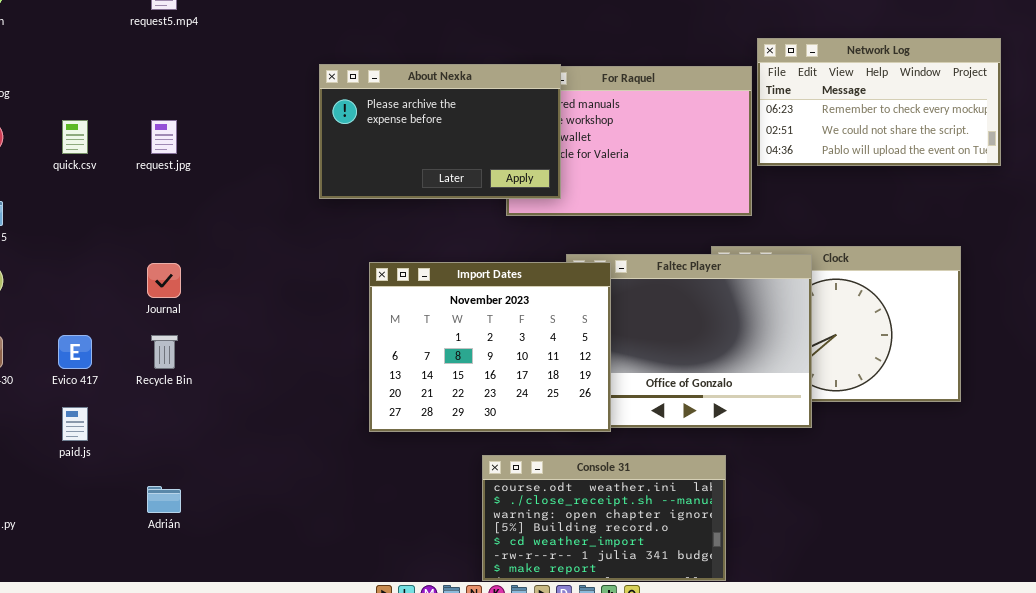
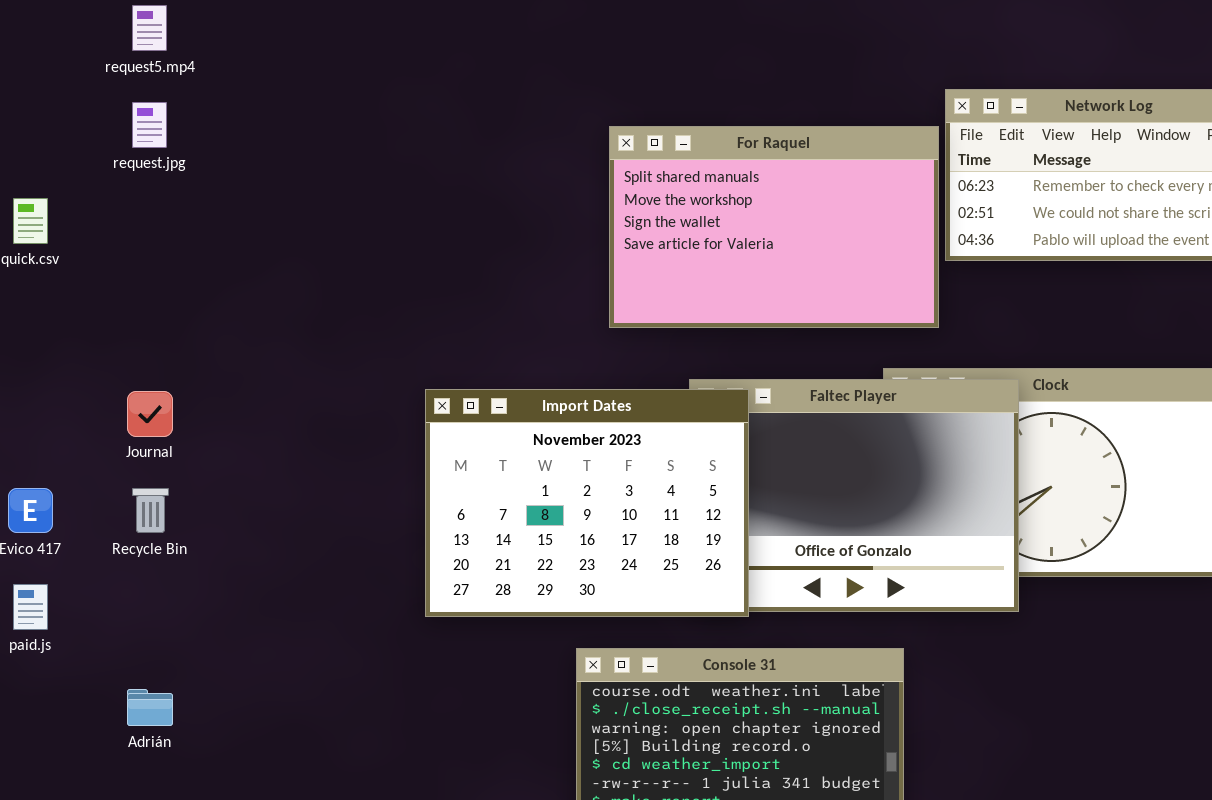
About Nexka: [319,64,561,199] -> none, closed
request.jpg: [151,120,177,154] -> [132,102,167,148], moved

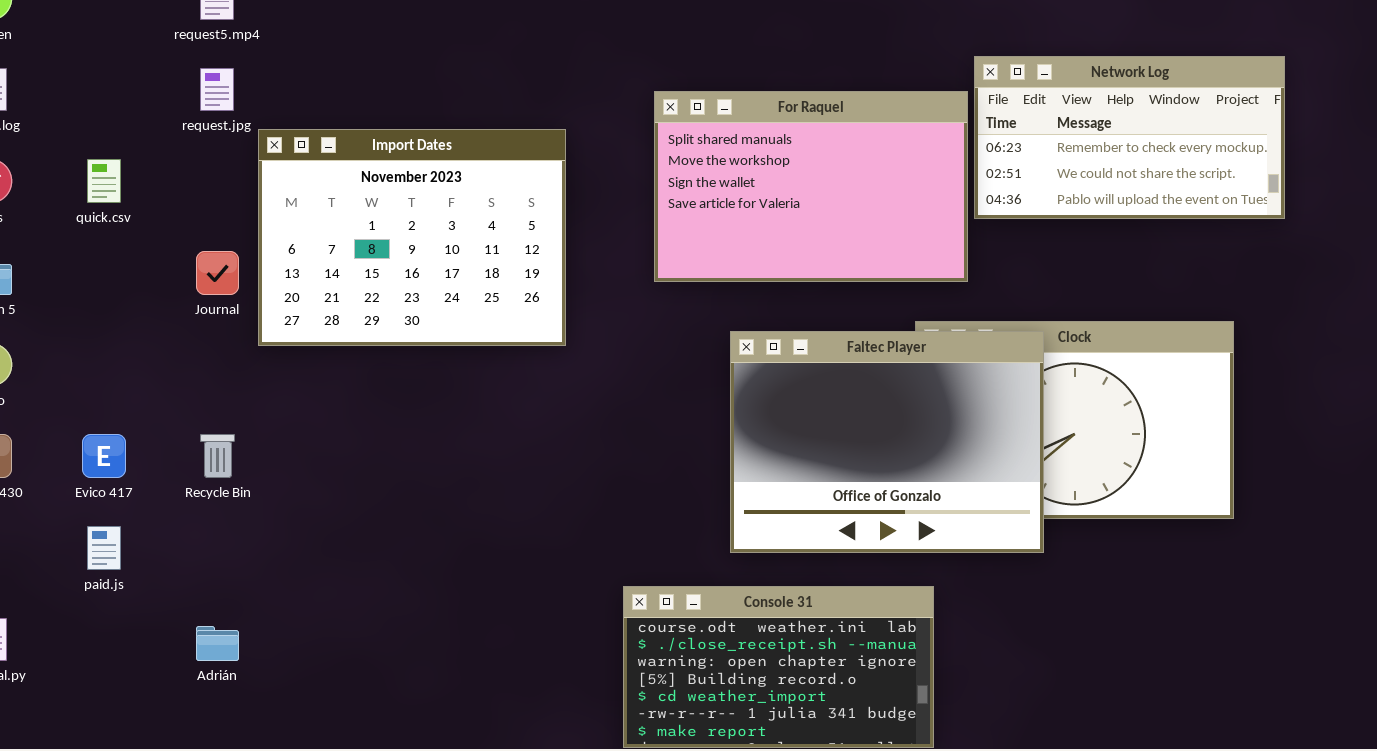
Import Dates: [425,389,749,617] -> [258,129,566,346], moved
Journal: [127,391,173,437] -> [196,251,239,295], moved

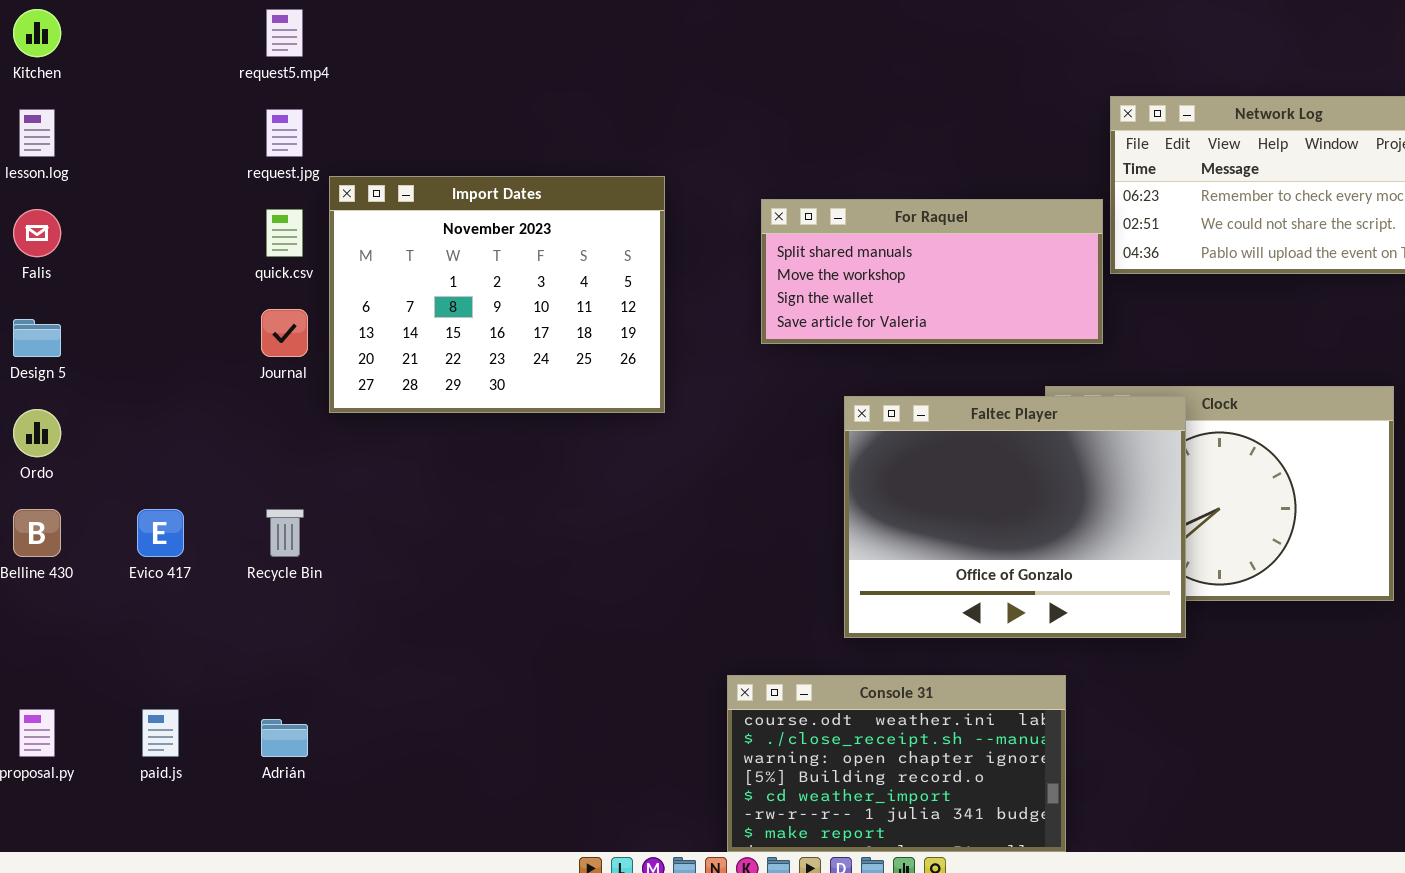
For Raquel: [654,91,968,282] -> [761,199,1103,344], resized
quick.csv: [87,159,121,203] -> [266,209,303,257], moved
paid.js: [87,526,121,570] -> [142,709,179,757], moved

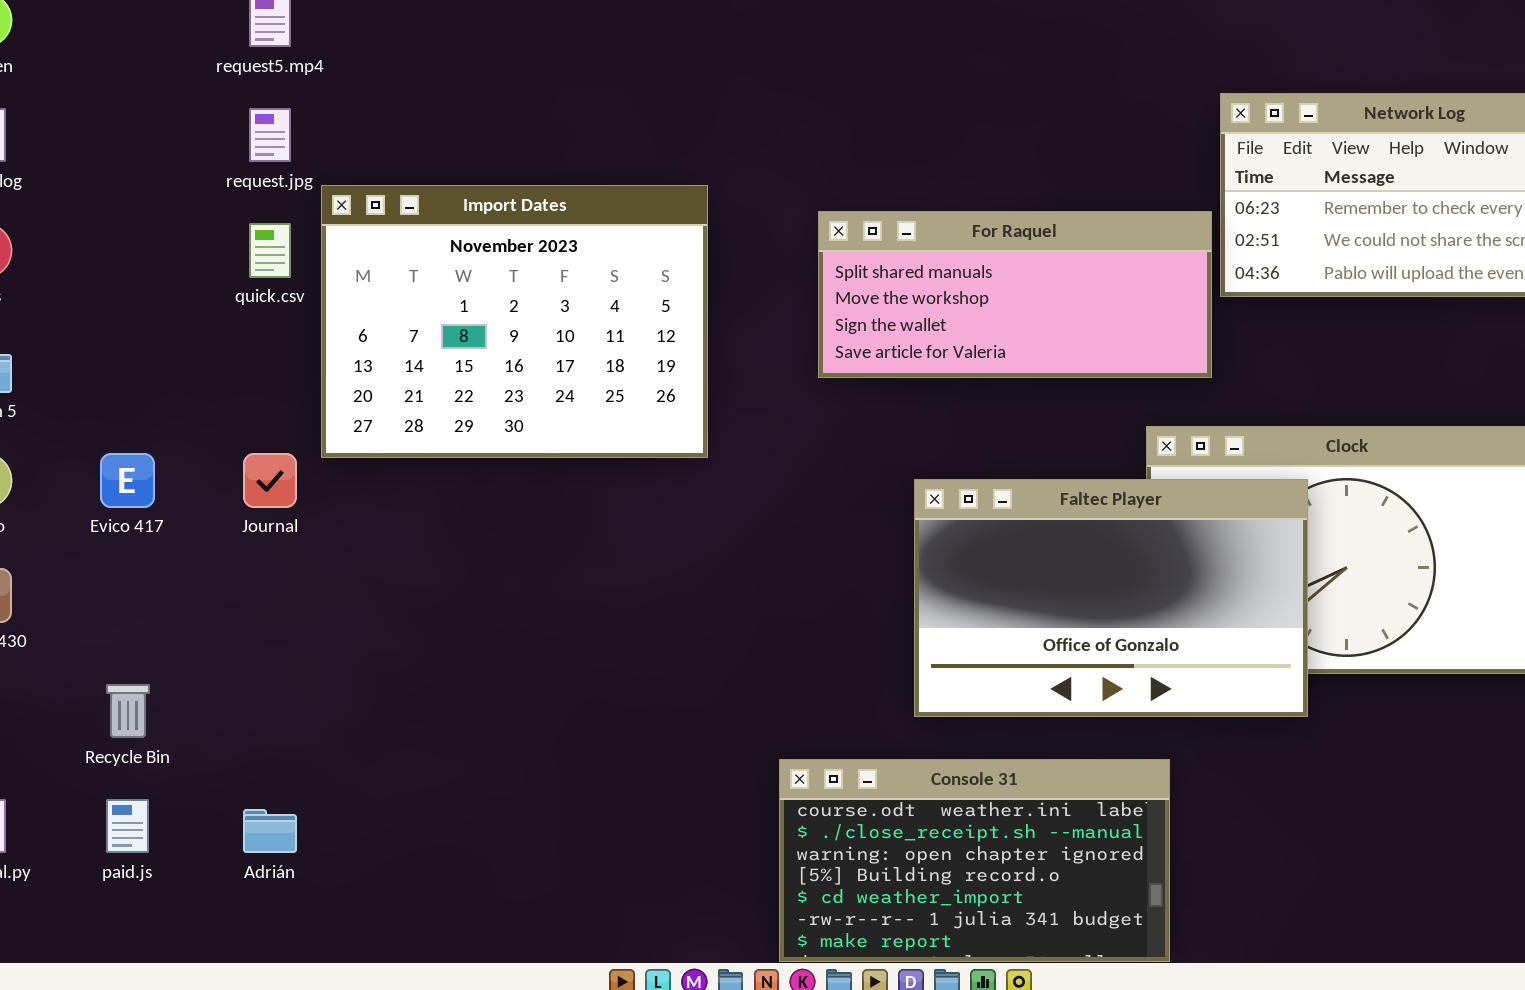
Journal: [261,309,308,357] -> [243,453,297,508], moved
Faltec Player: [844,396,1186,638] -> [914,479,1308,717], resized
Evico 417: [137,509,184,557] -> [100,453,155,508], moved
Recycle Bin: [266,509,304,557] -> [106,684,150,738], moved

